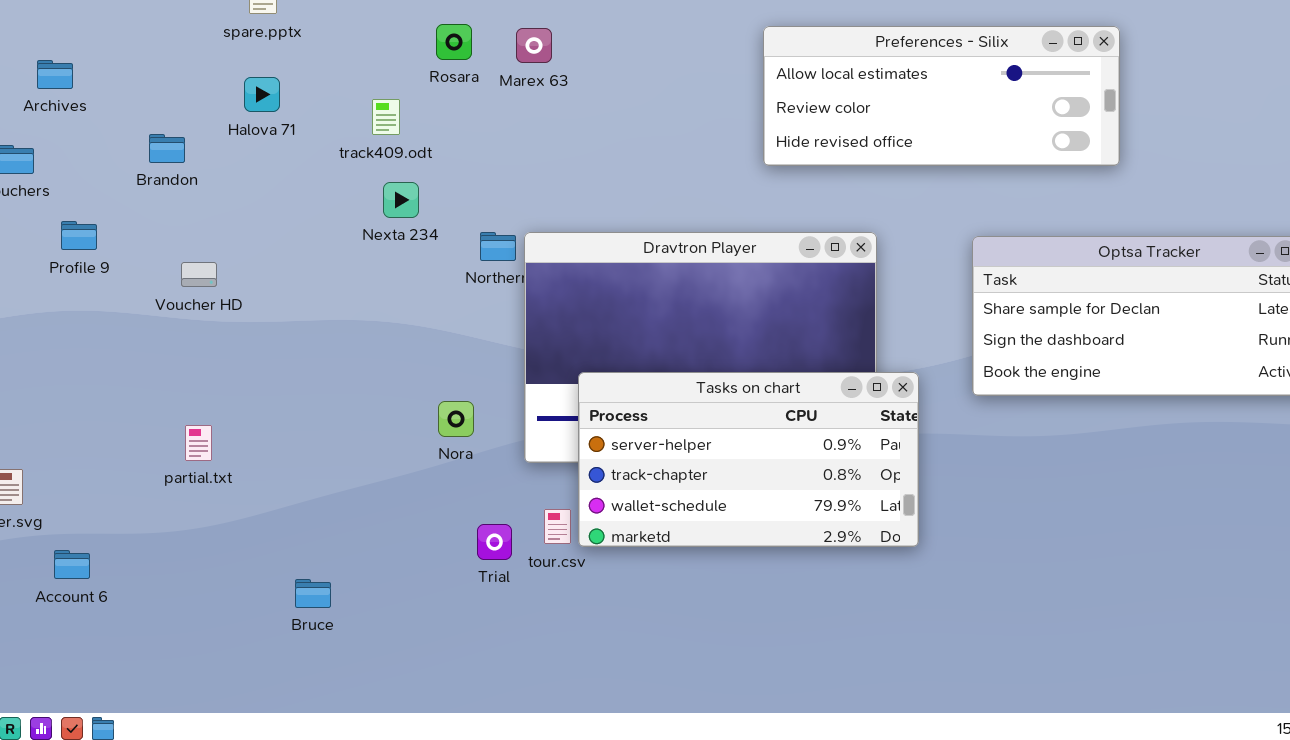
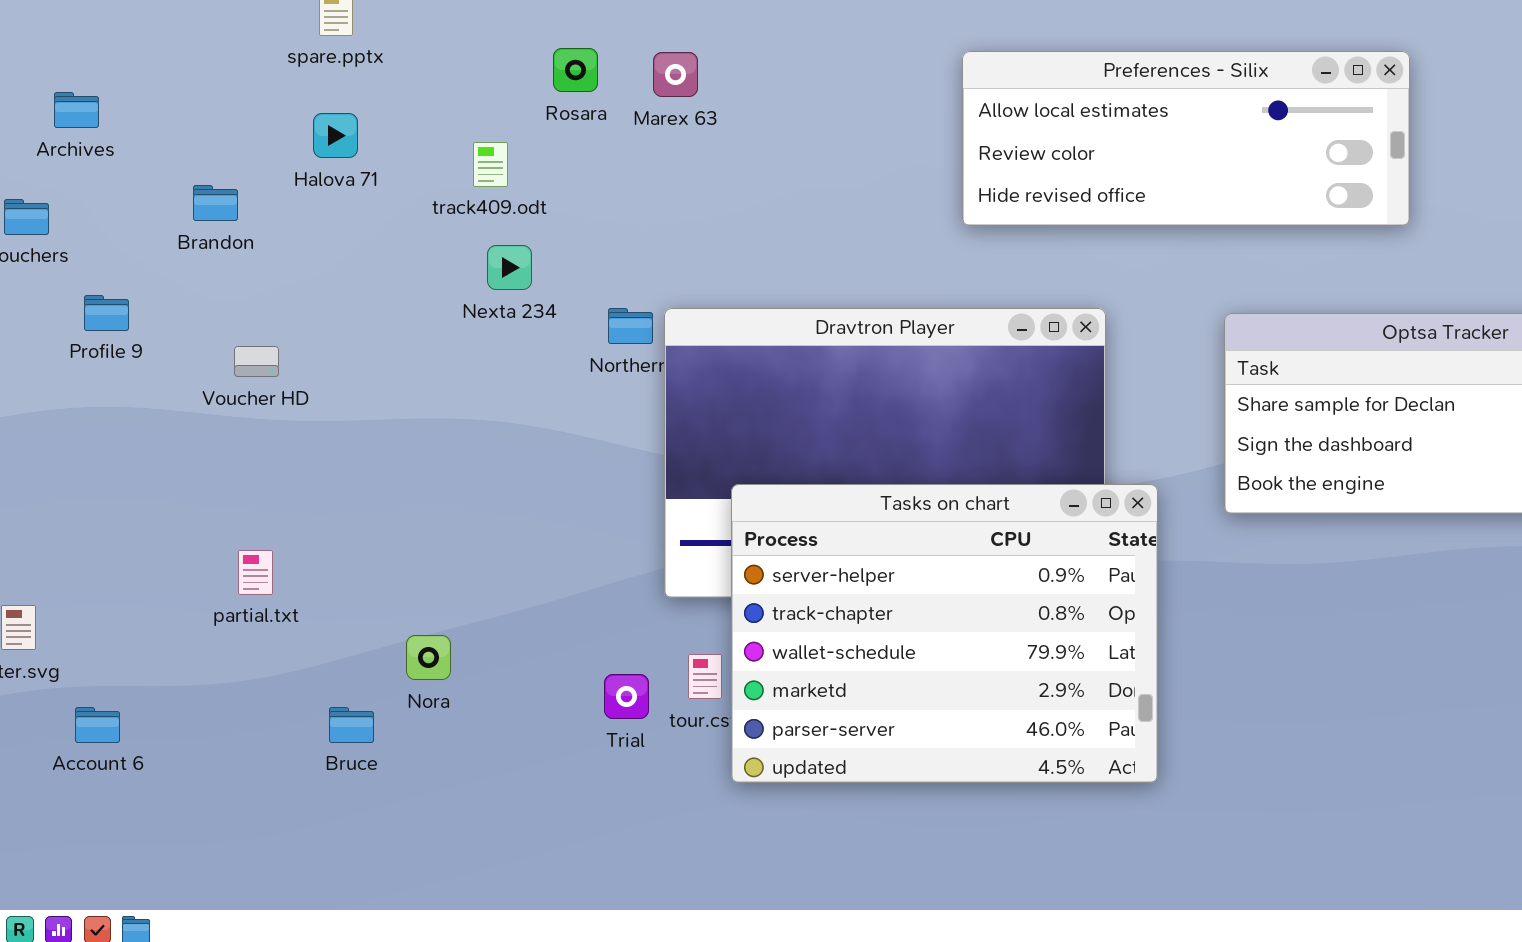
Tasks on chart: [578,372,919,547] -> [731,484,1158,783], resized
Nora: [438,401,474,437] -> [406,635,451,680], moved
Bruce: [295,579,331,608] -> [329,707,374,743], moved

